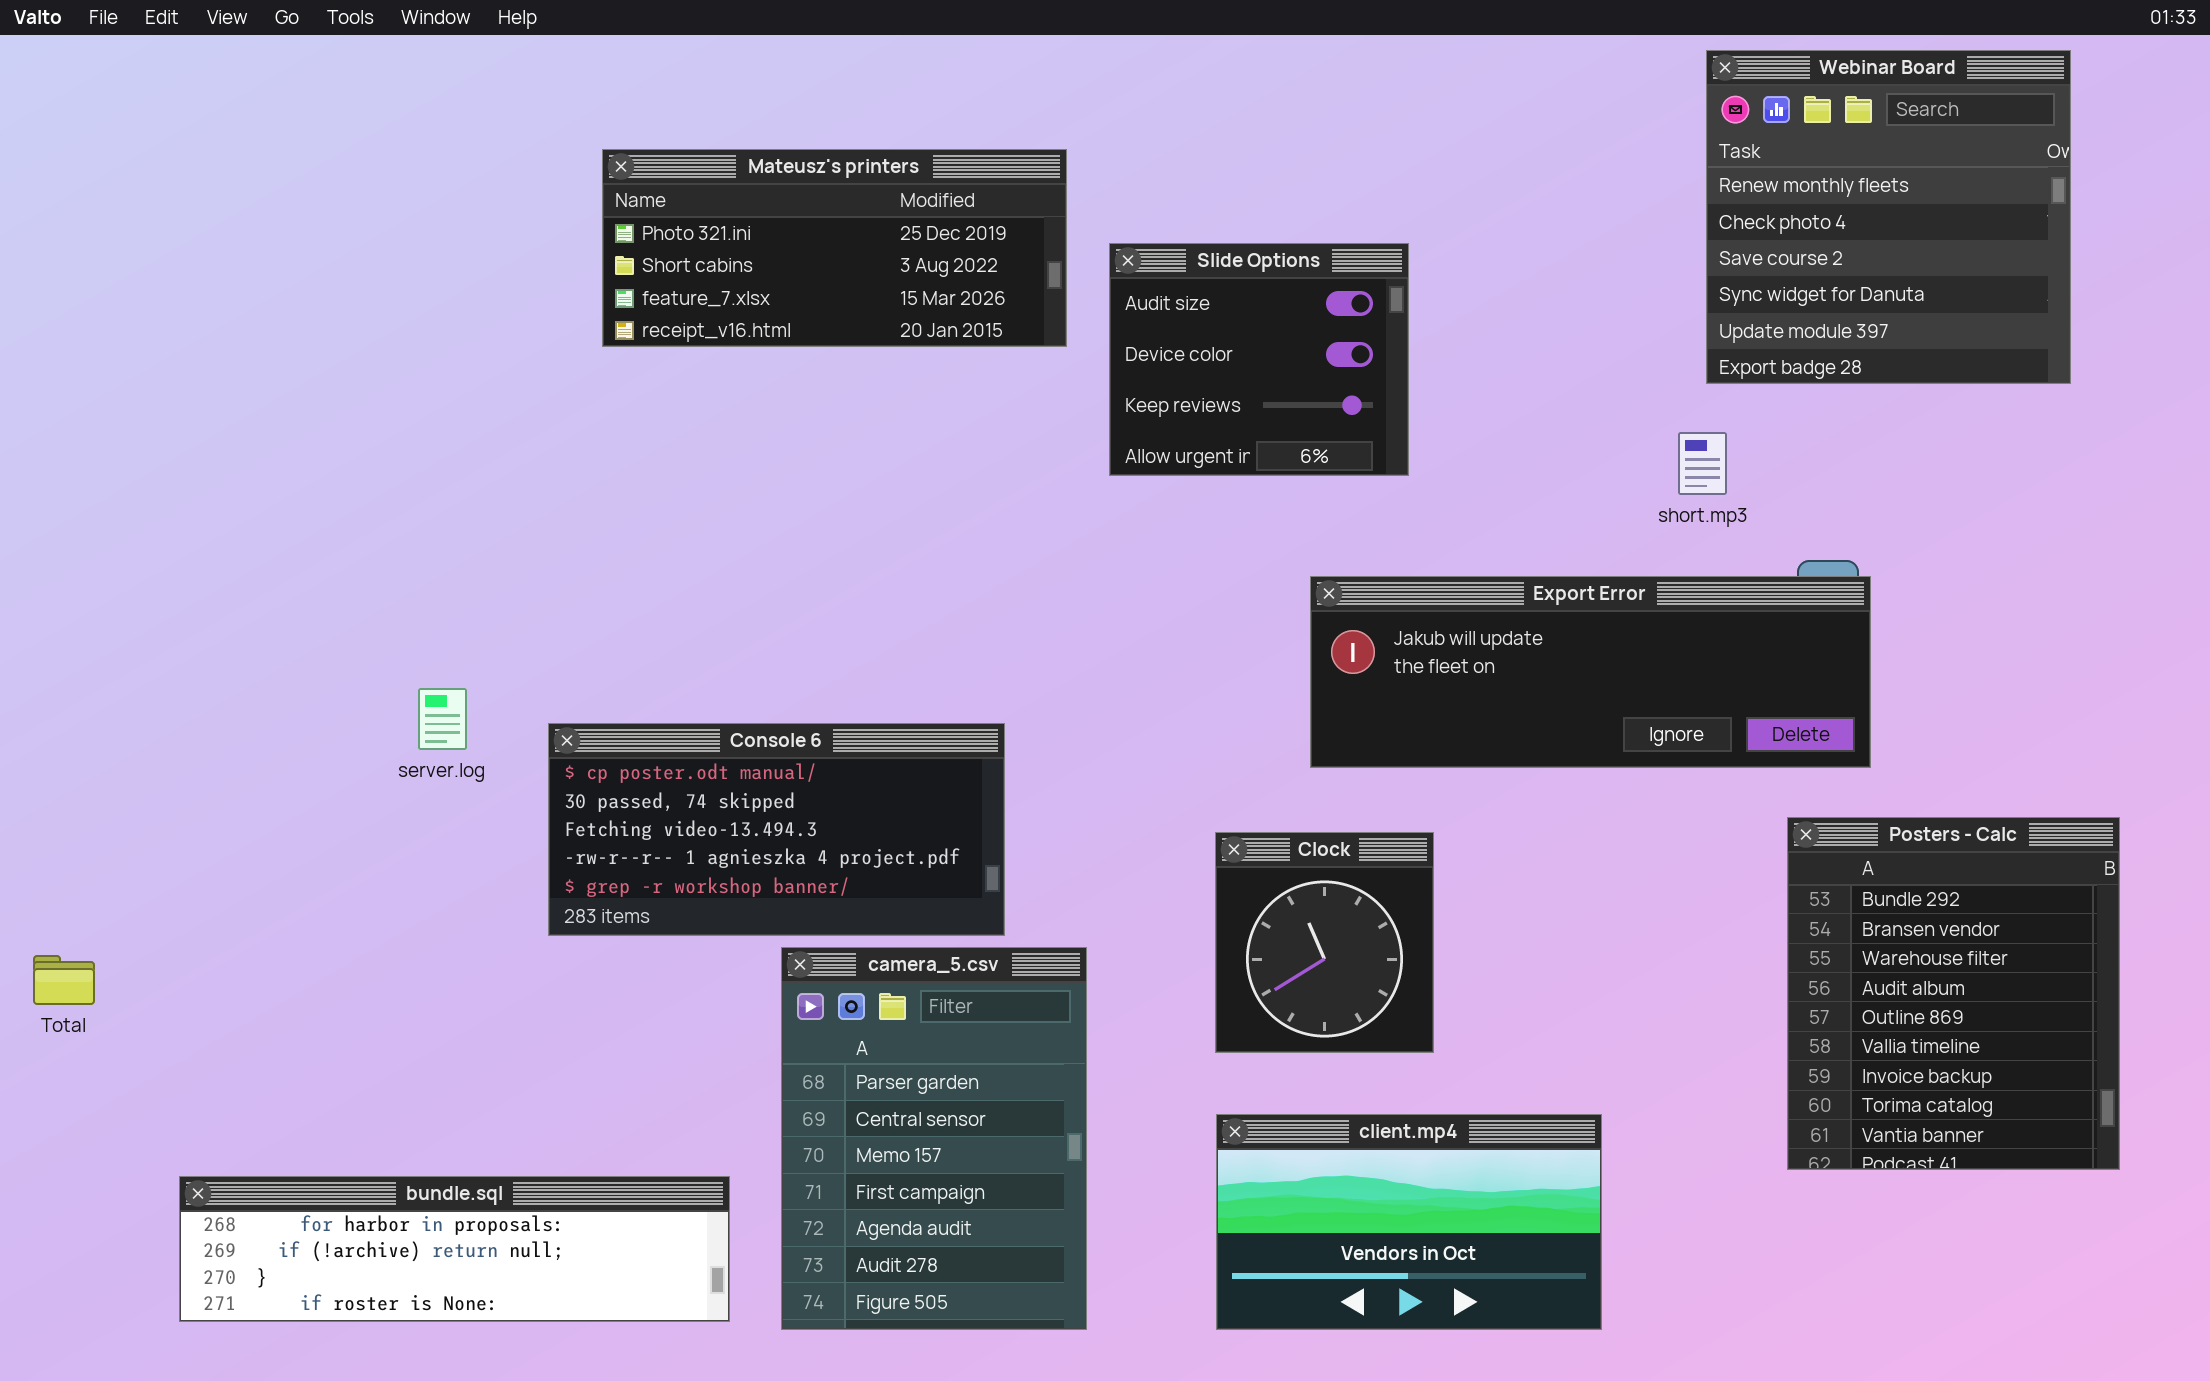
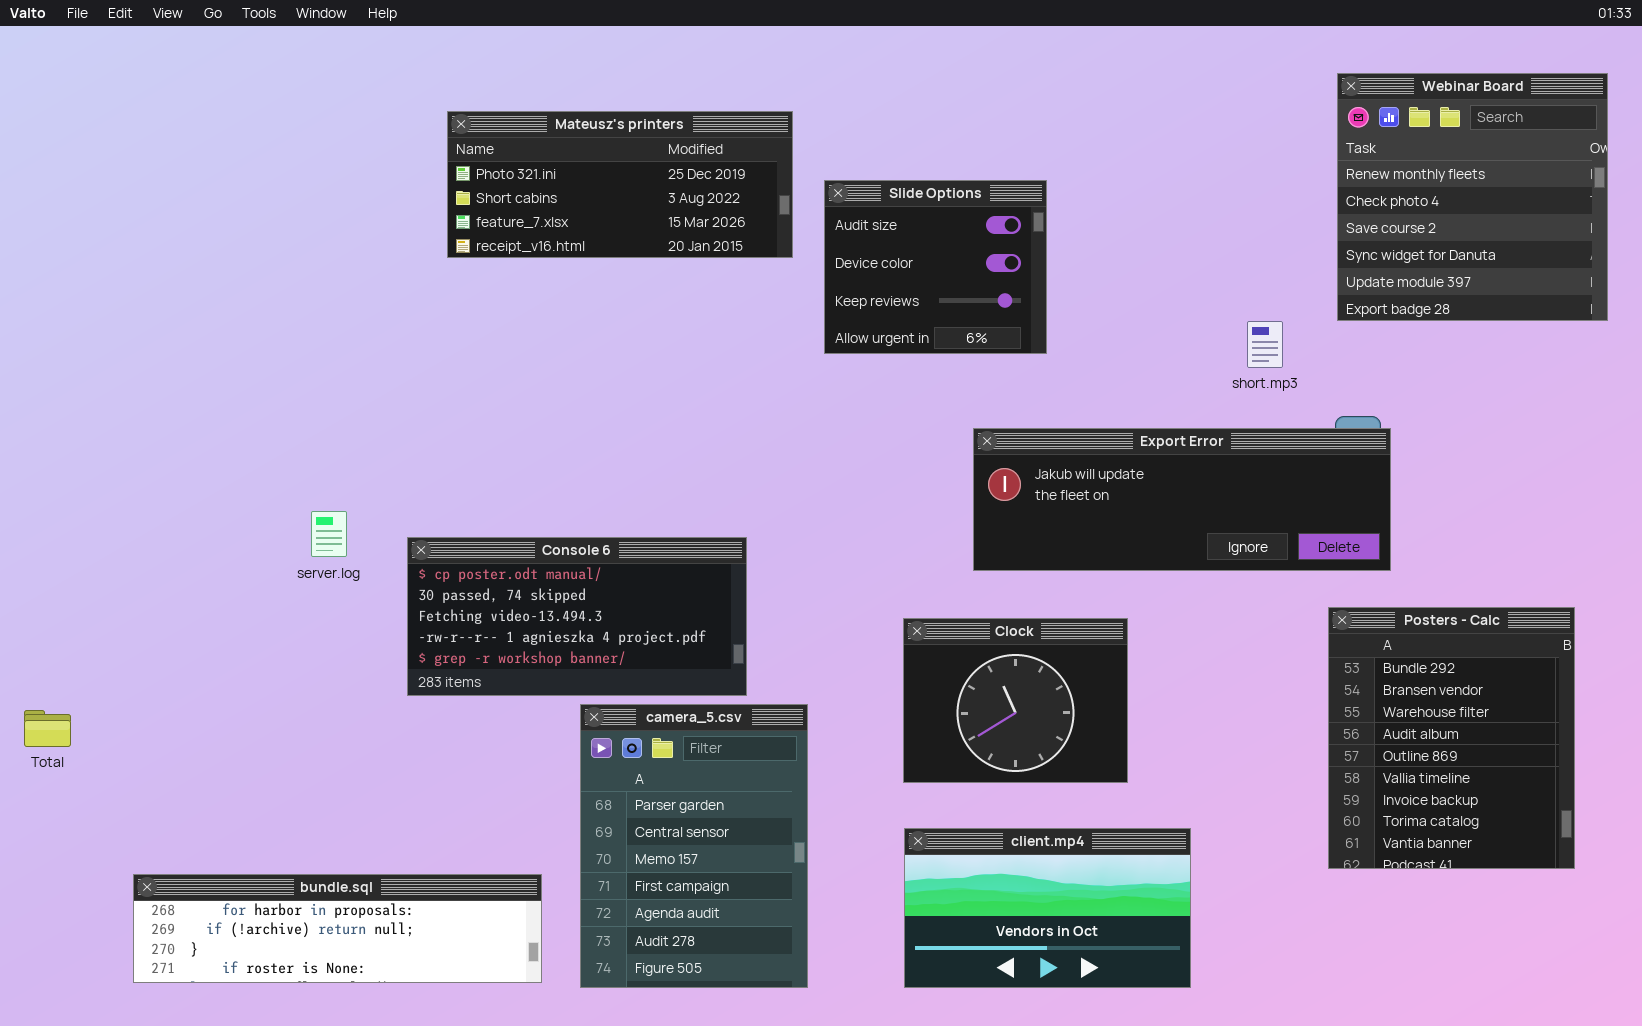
Webinar Board: [1706,50,2071,384] -> [1337,73,1608,321], moved
Clock: [1215,832,1434,1053] -> [903,618,1128,783], resized

